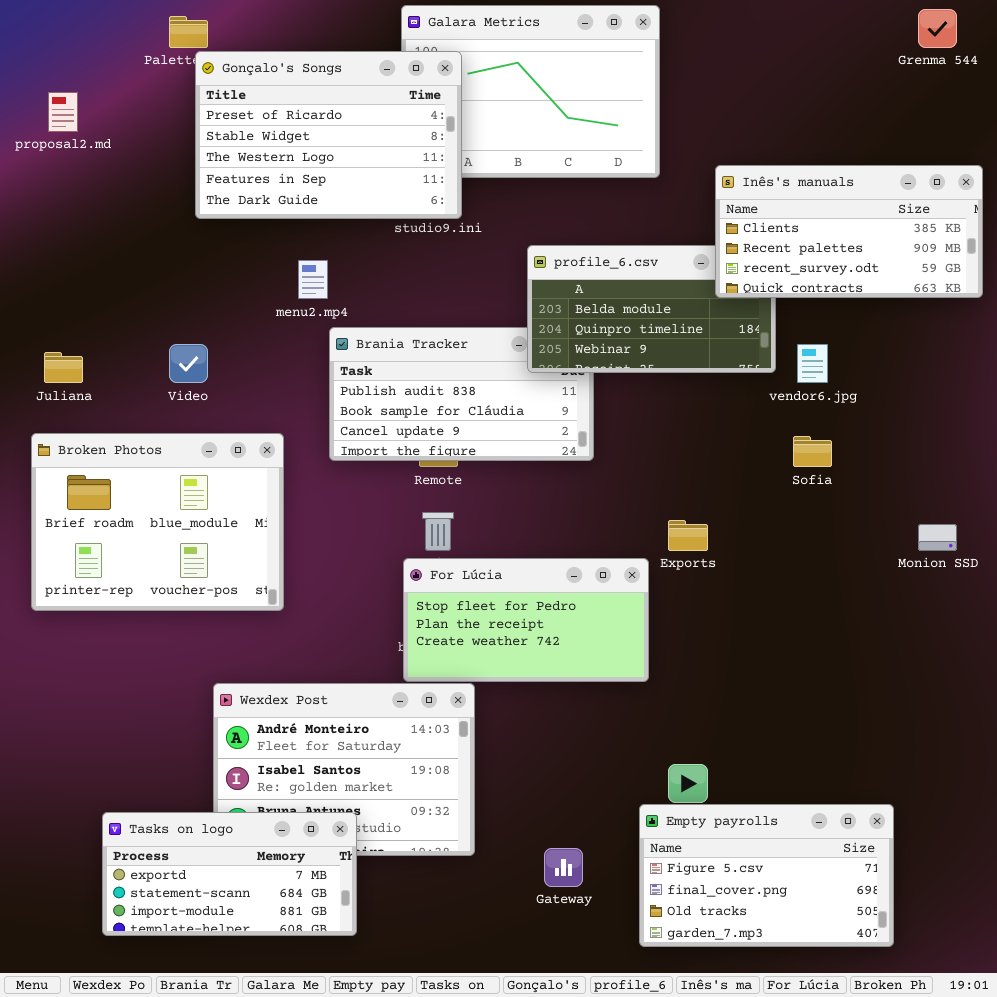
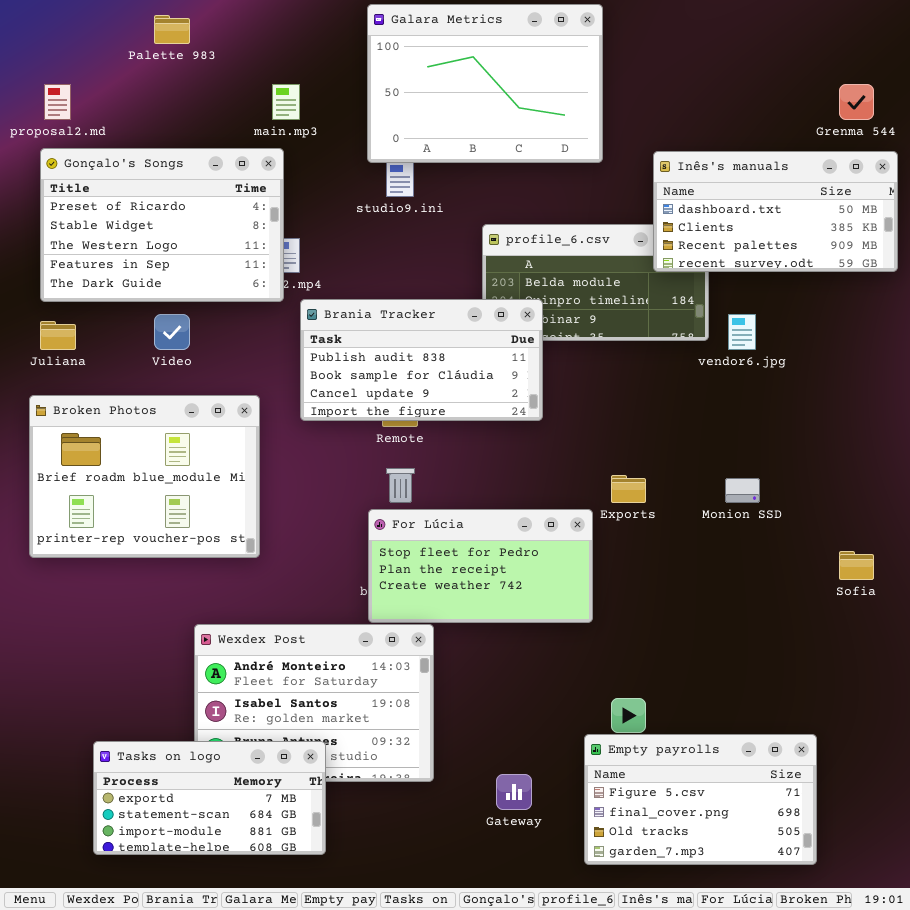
Grenma 544: [918,9,957,48] -> [839,84,874,120], moved
Gonçalo's Songs: [195,51,462,219] -> [40,148,284,302], moved
Inês's manuals: [715,165,983,298] -> [653,151,898,272], scrolled up 1 row
Brania Tracker: [329,327,594,461] -> [300,299,543,421], raised
Sofia: [793,436,832,467] -> [839,551,874,580], moved
Monion SSD: [918,524,957,551] -> [725,478,760,503], moved

